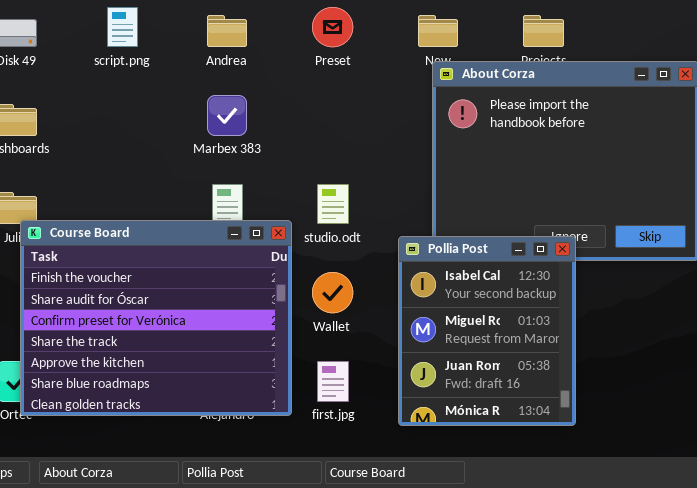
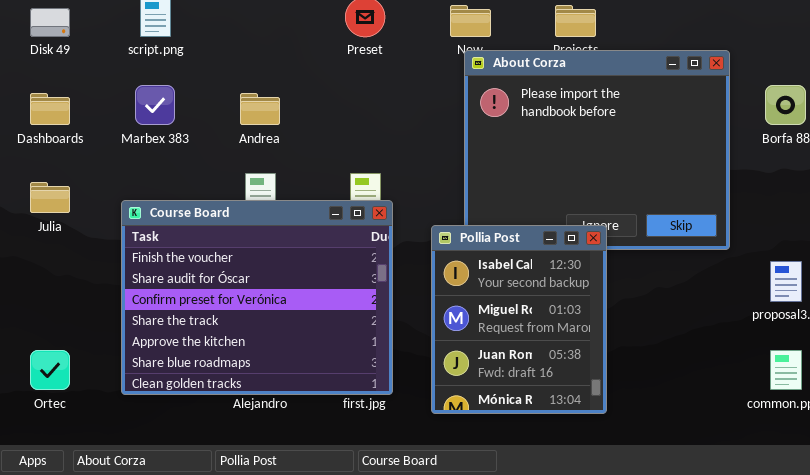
Andrea: [207,15,247,47] -> [240,93,280,125], moved
Marbex 383: [207,95,247,136] -> [135,85,175,125], moved
Course Board: [20,220,292,416] -> [121,200,393,395], moved

